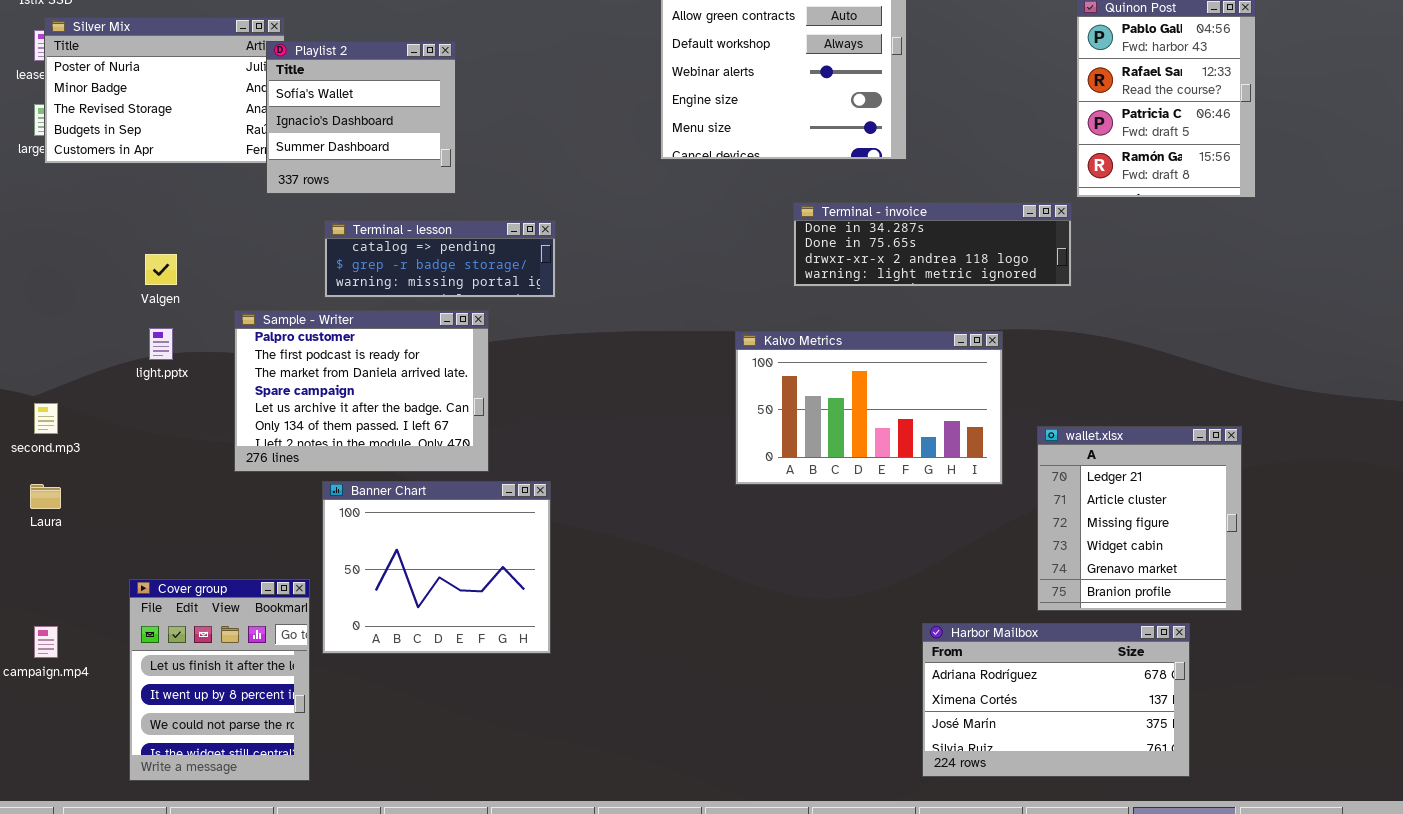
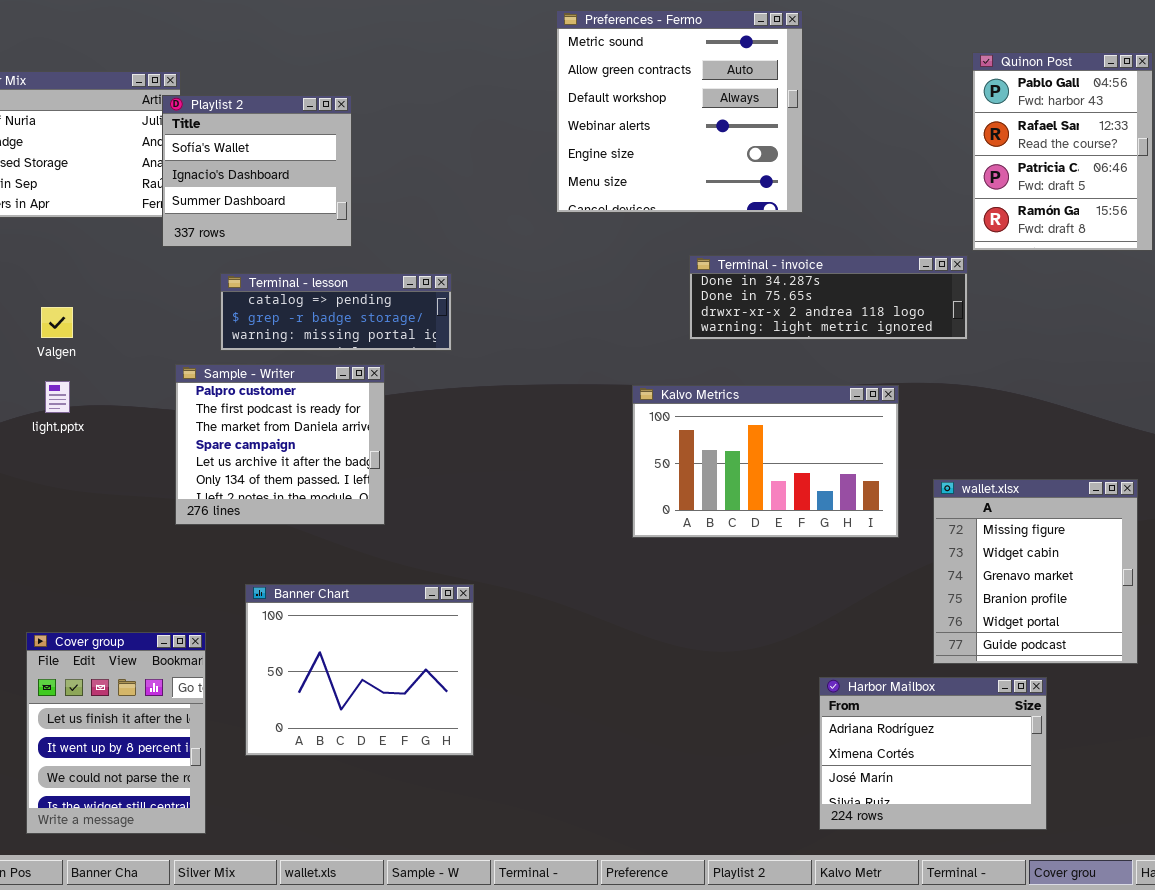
Sample - Writer: [234,310,489,472] -> [175,364,385,525], resized
wallet.xlsx: [1037,426,1242,611] -> [933,479,1138,664], scrolled down 2 rows
Banner Chart: [322,481,551,654] -> [245,584,474,756], moved
Harbor Mailbox: [922,623,1190,777] -> [819,677,1047,830], resized

